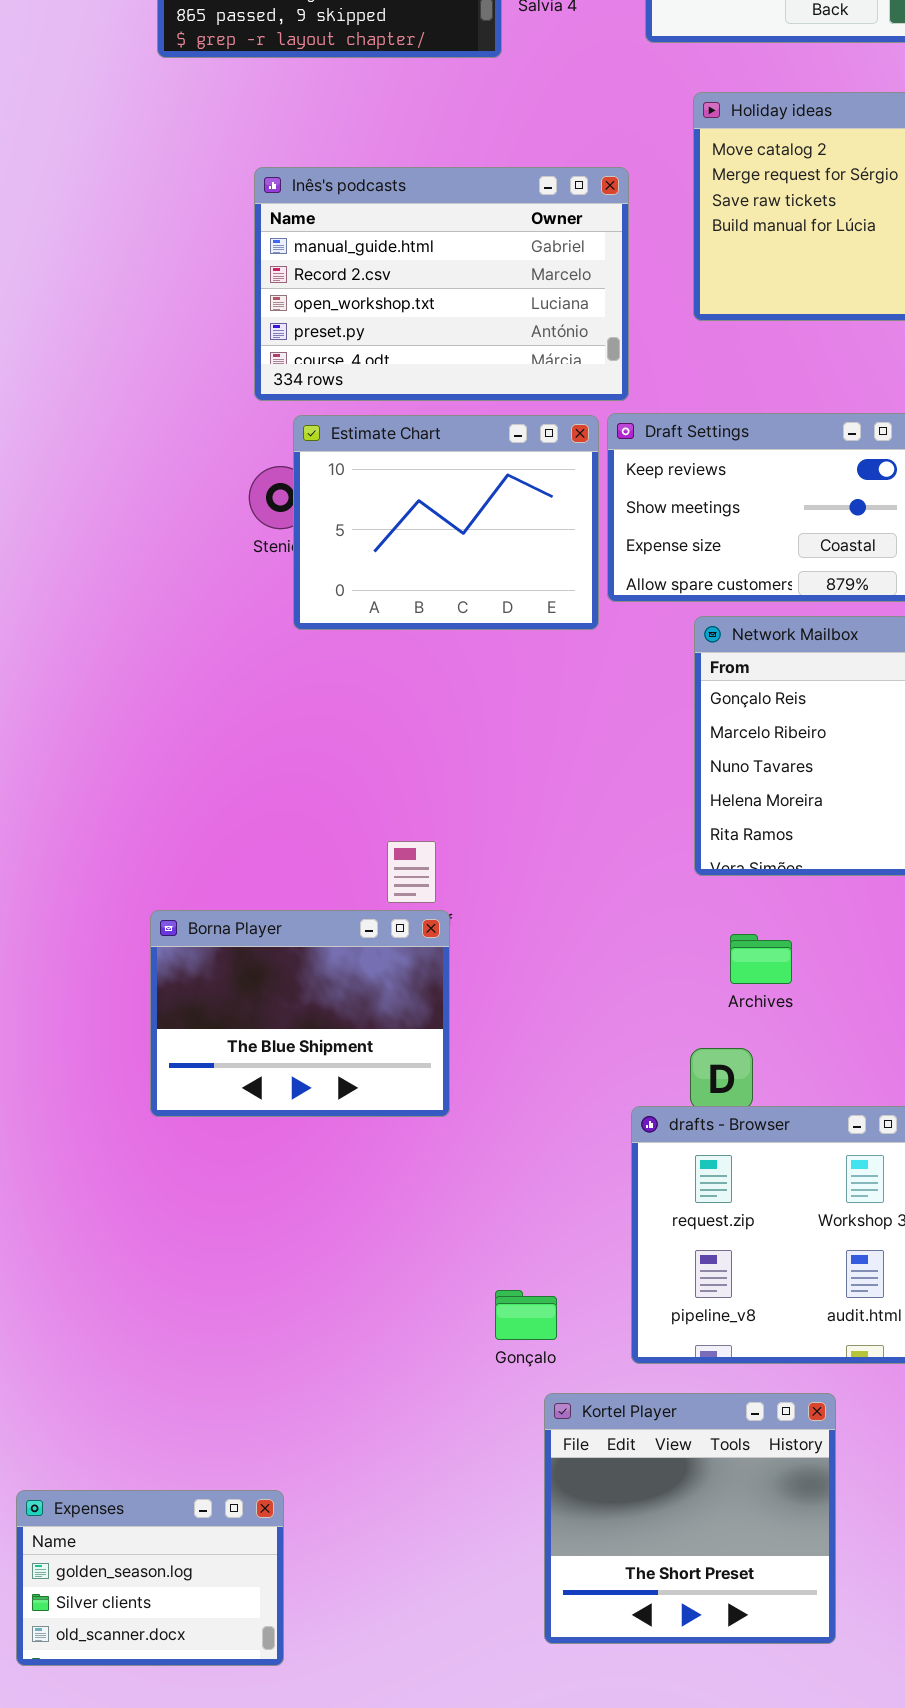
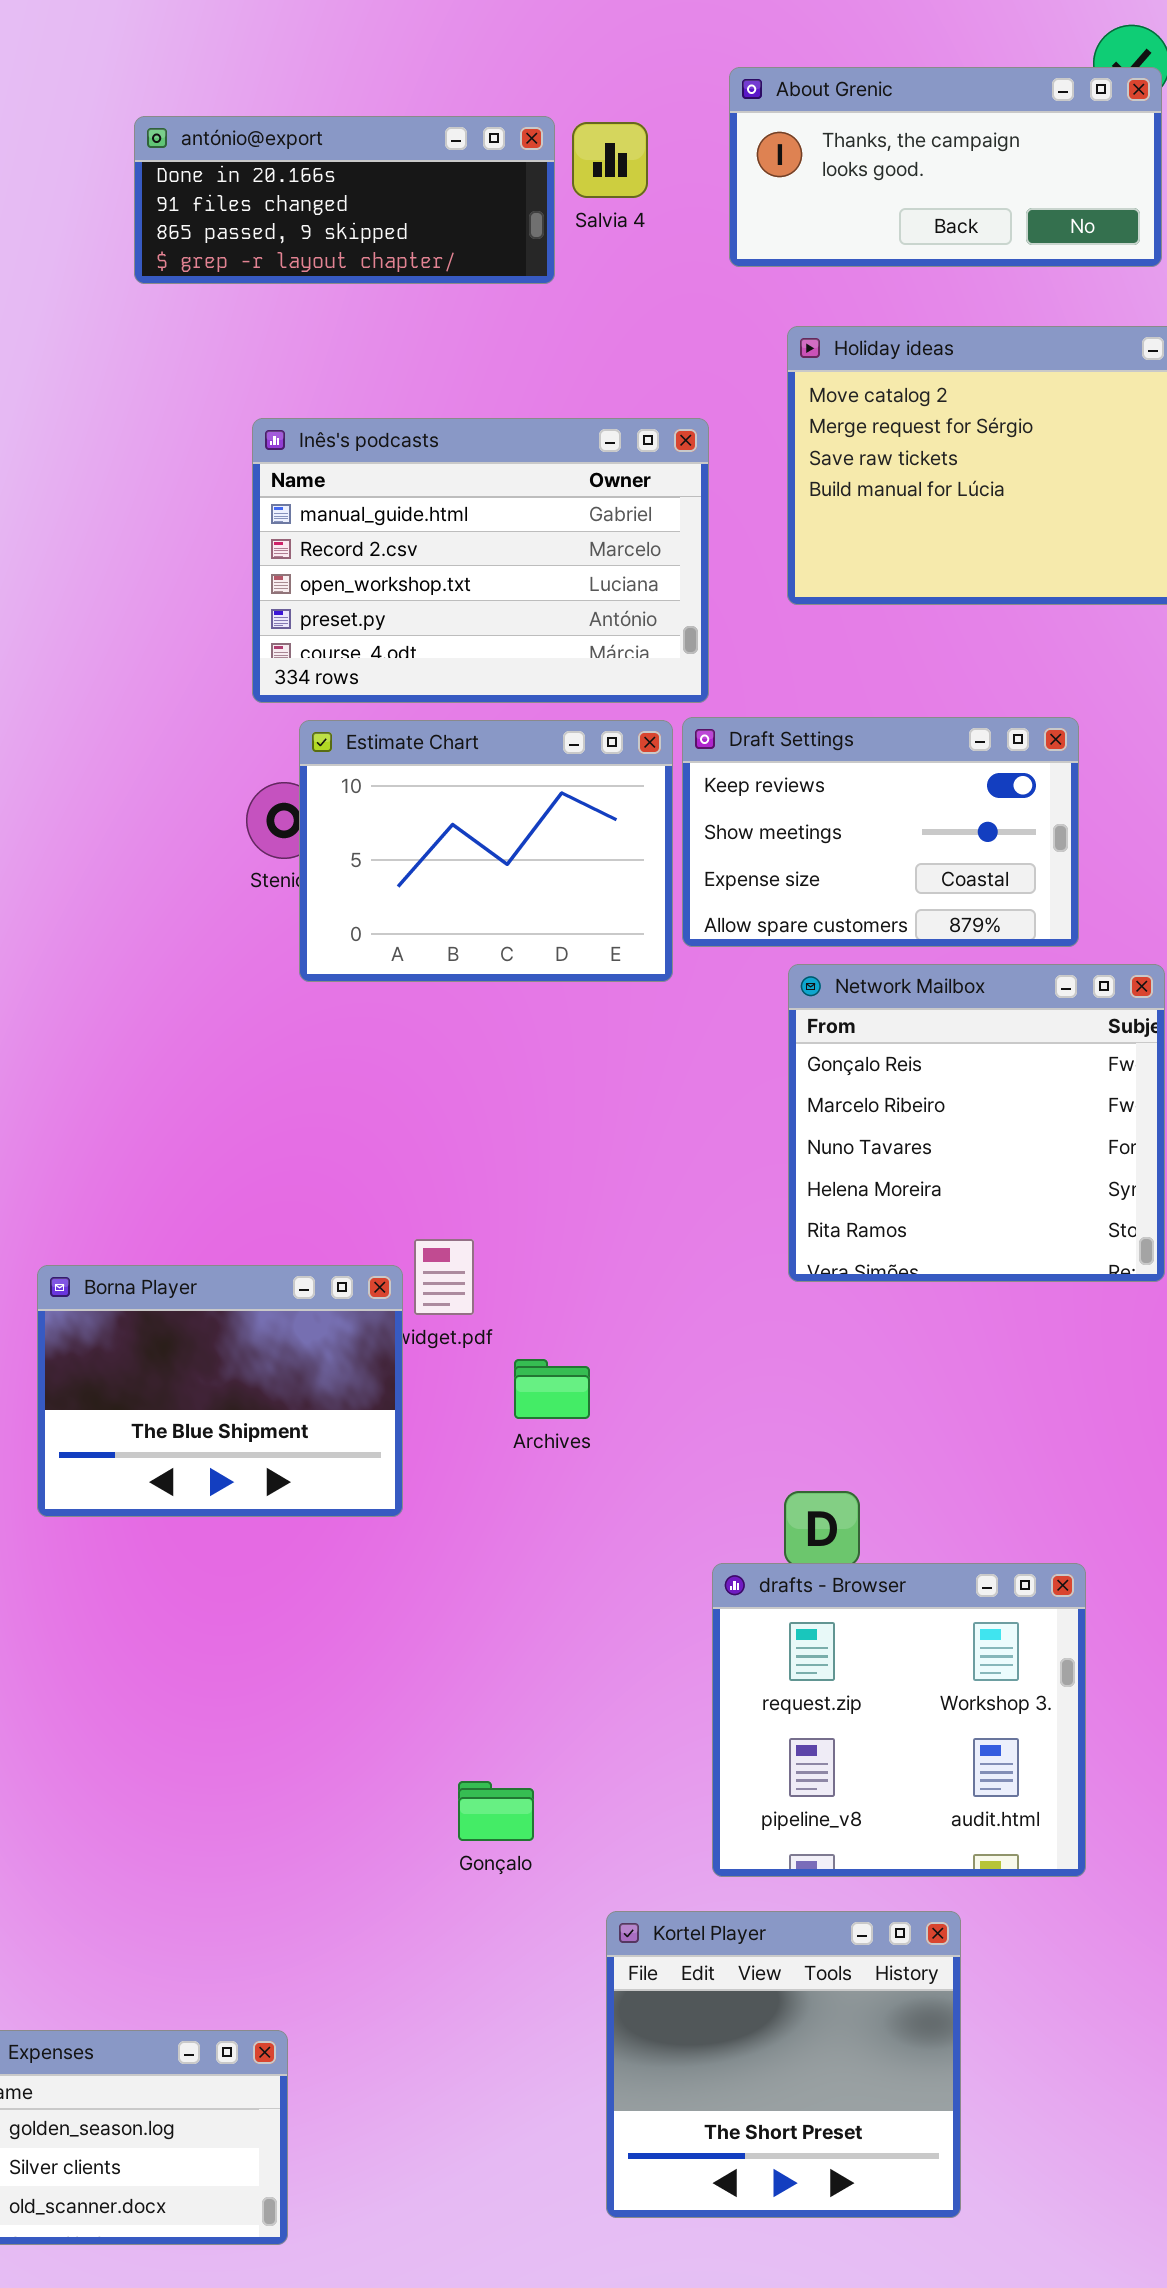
Borna Player: [150,910,450,1117] -> [37,1265,403,1517], moved
Archives: [730,934,792,984] -> [514,1359,590,1419], moved
Gonçalo: [495,1290,557,1340] -> [458,1781,534,1841], moved

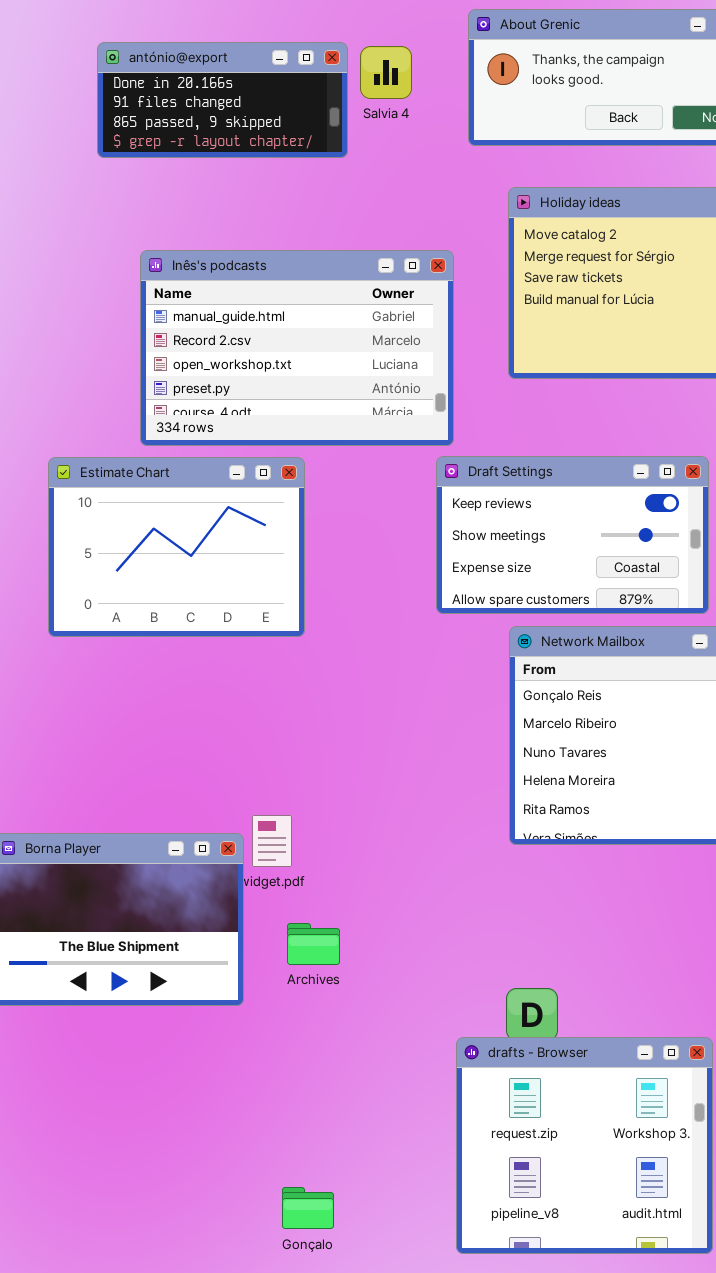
antónio@export: [134,116,555,284] -> [97,42,348,158], resized
Estimate Chart: [299,720,673,982] -> [48,457,305,637], moved
Archives: [514,1359,590,1419] -> [287,923,340,965], moved

